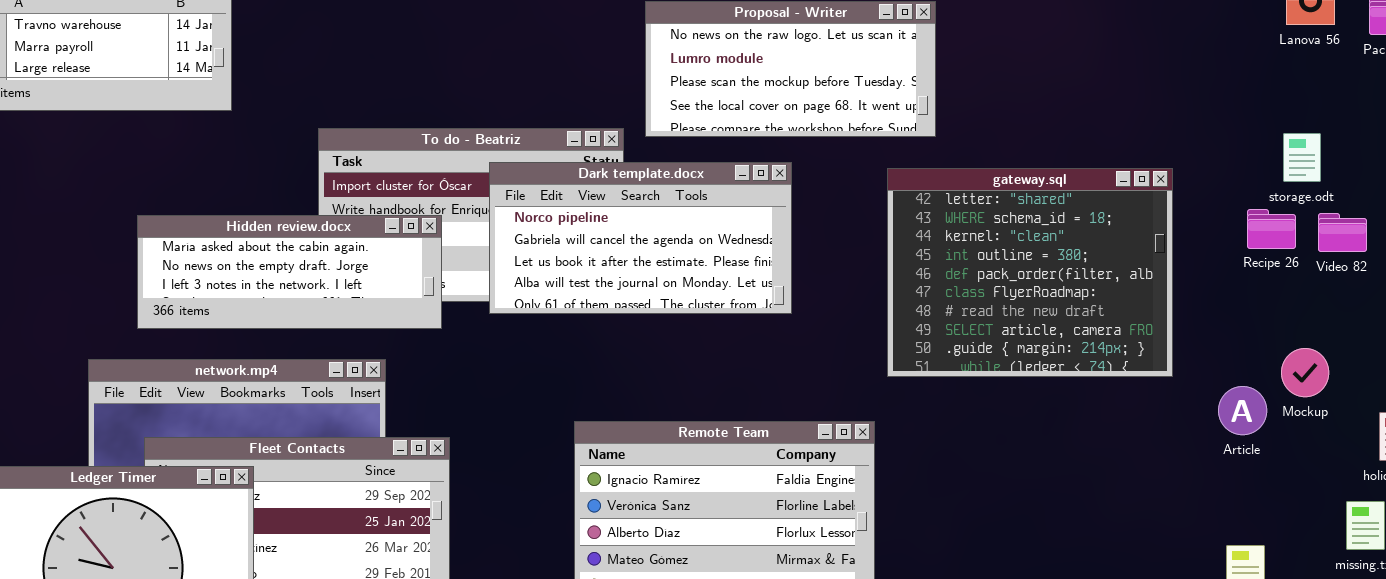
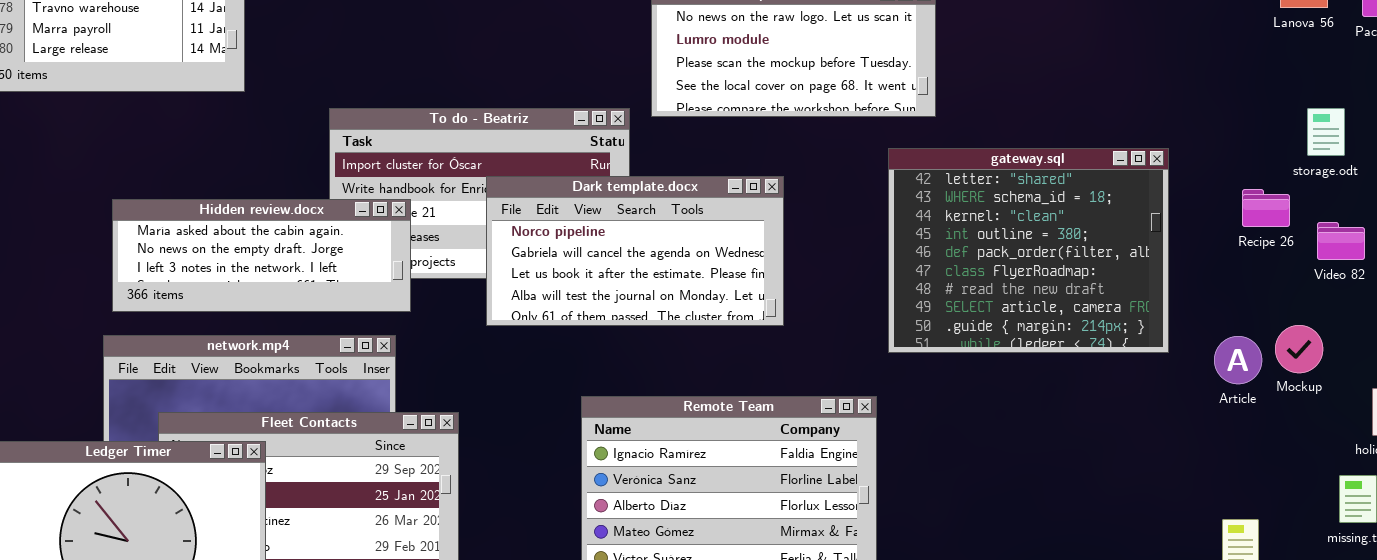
storage.odt: [1283,133,1321,182] -> [1307,108,1345,156], moved
Dark template.docx: [489,162,792,314] -> [486,176,784,326], moved
Video 82: [1318,213,1367,252] -> [1317,222,1365,260], moved
Hidden review.docx: [137,215,442,329] -> [112,199,411,312], moved
Article: [1218,386,1267,435] -> [1214,336,1262,384], moved

